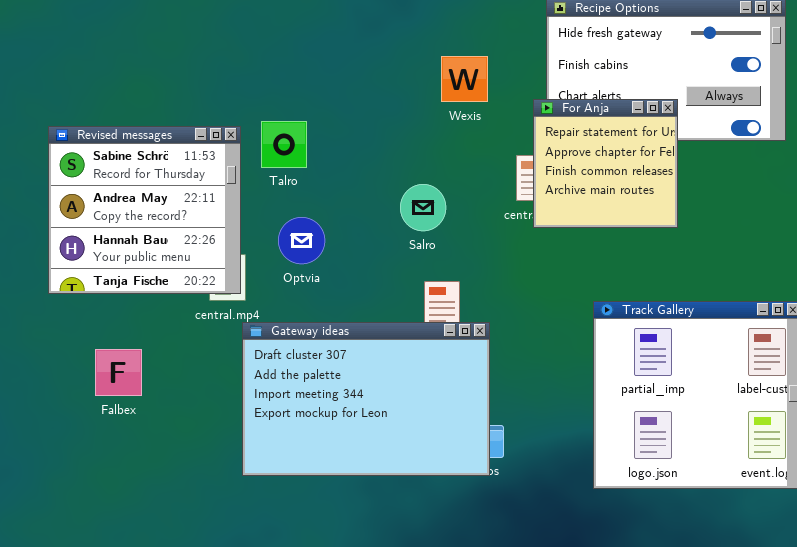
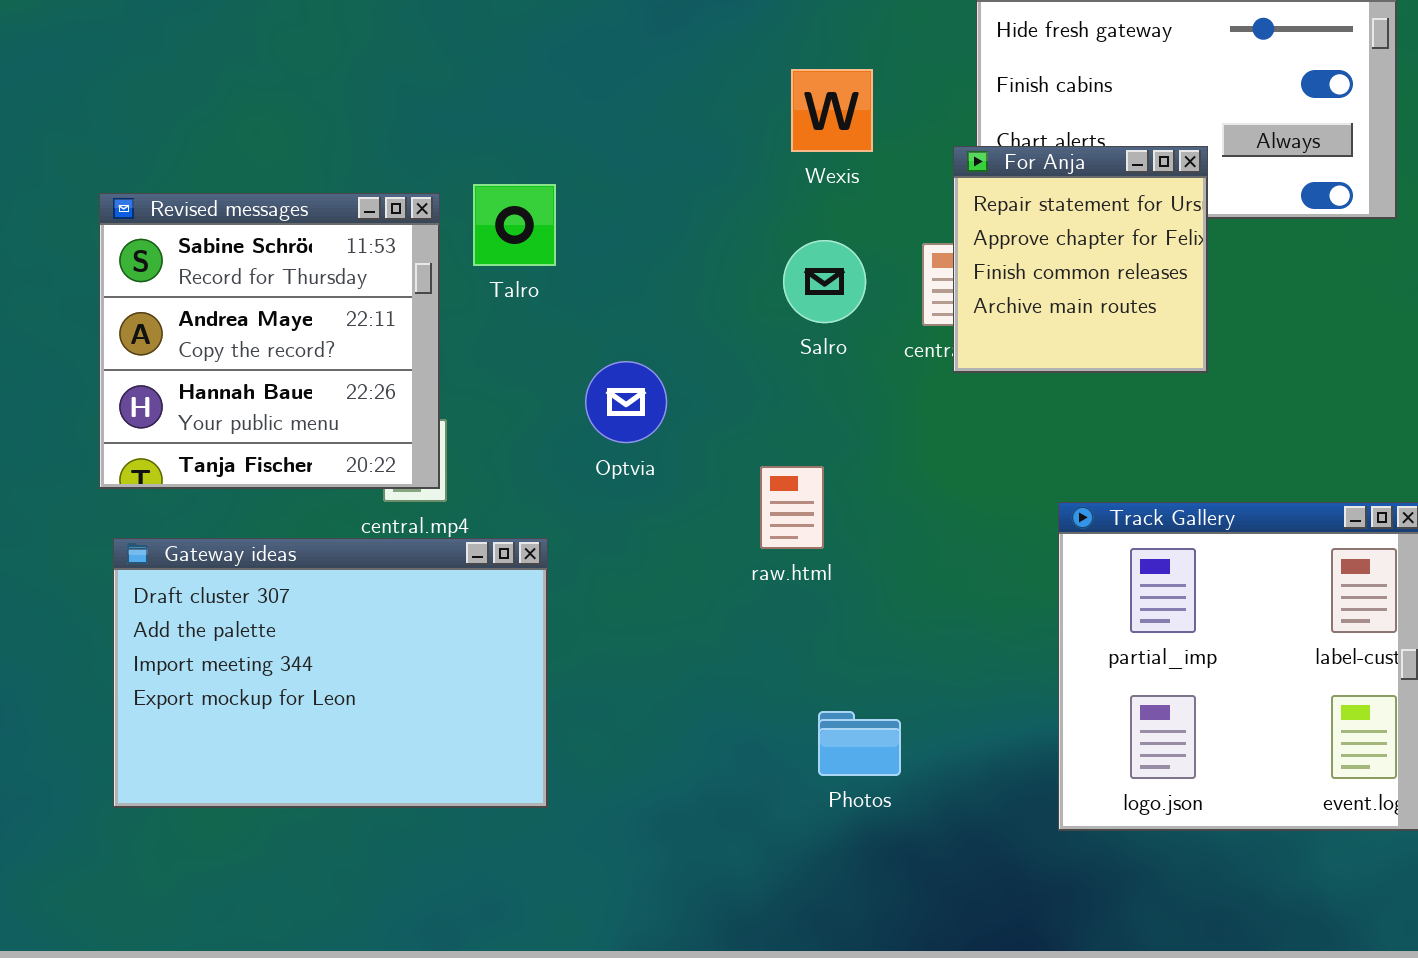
Salro: [400,184,446,231] -> [783,240,866,323], moved
Optvia: [278,217,325,264] -> [585,361,667,443], moved
Gateway ideas: [242,322,490,476] -> [113,538,548,808], moved

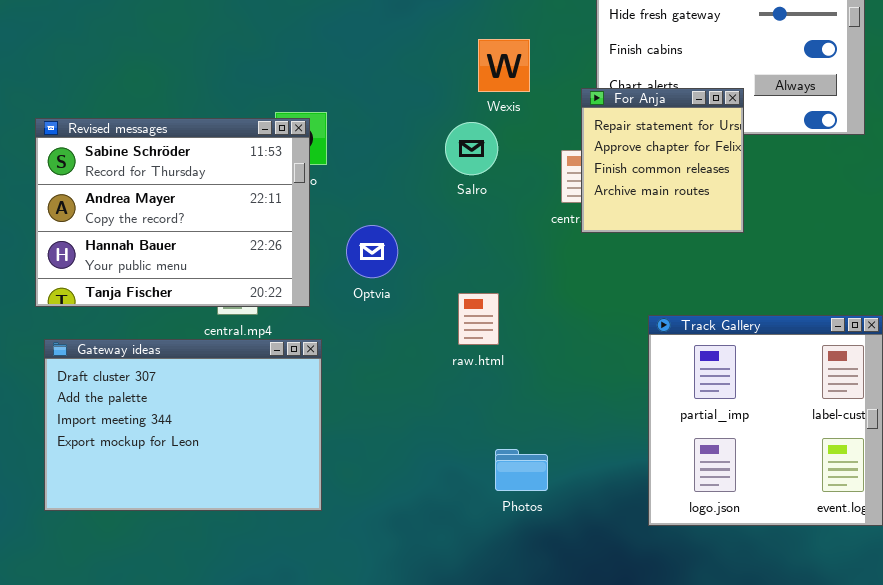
Revised messages: [99,193,440,489] -> [35,118,310,307], resized
Salro: [783,240,866,323] -> [445,122,498,175], moved

